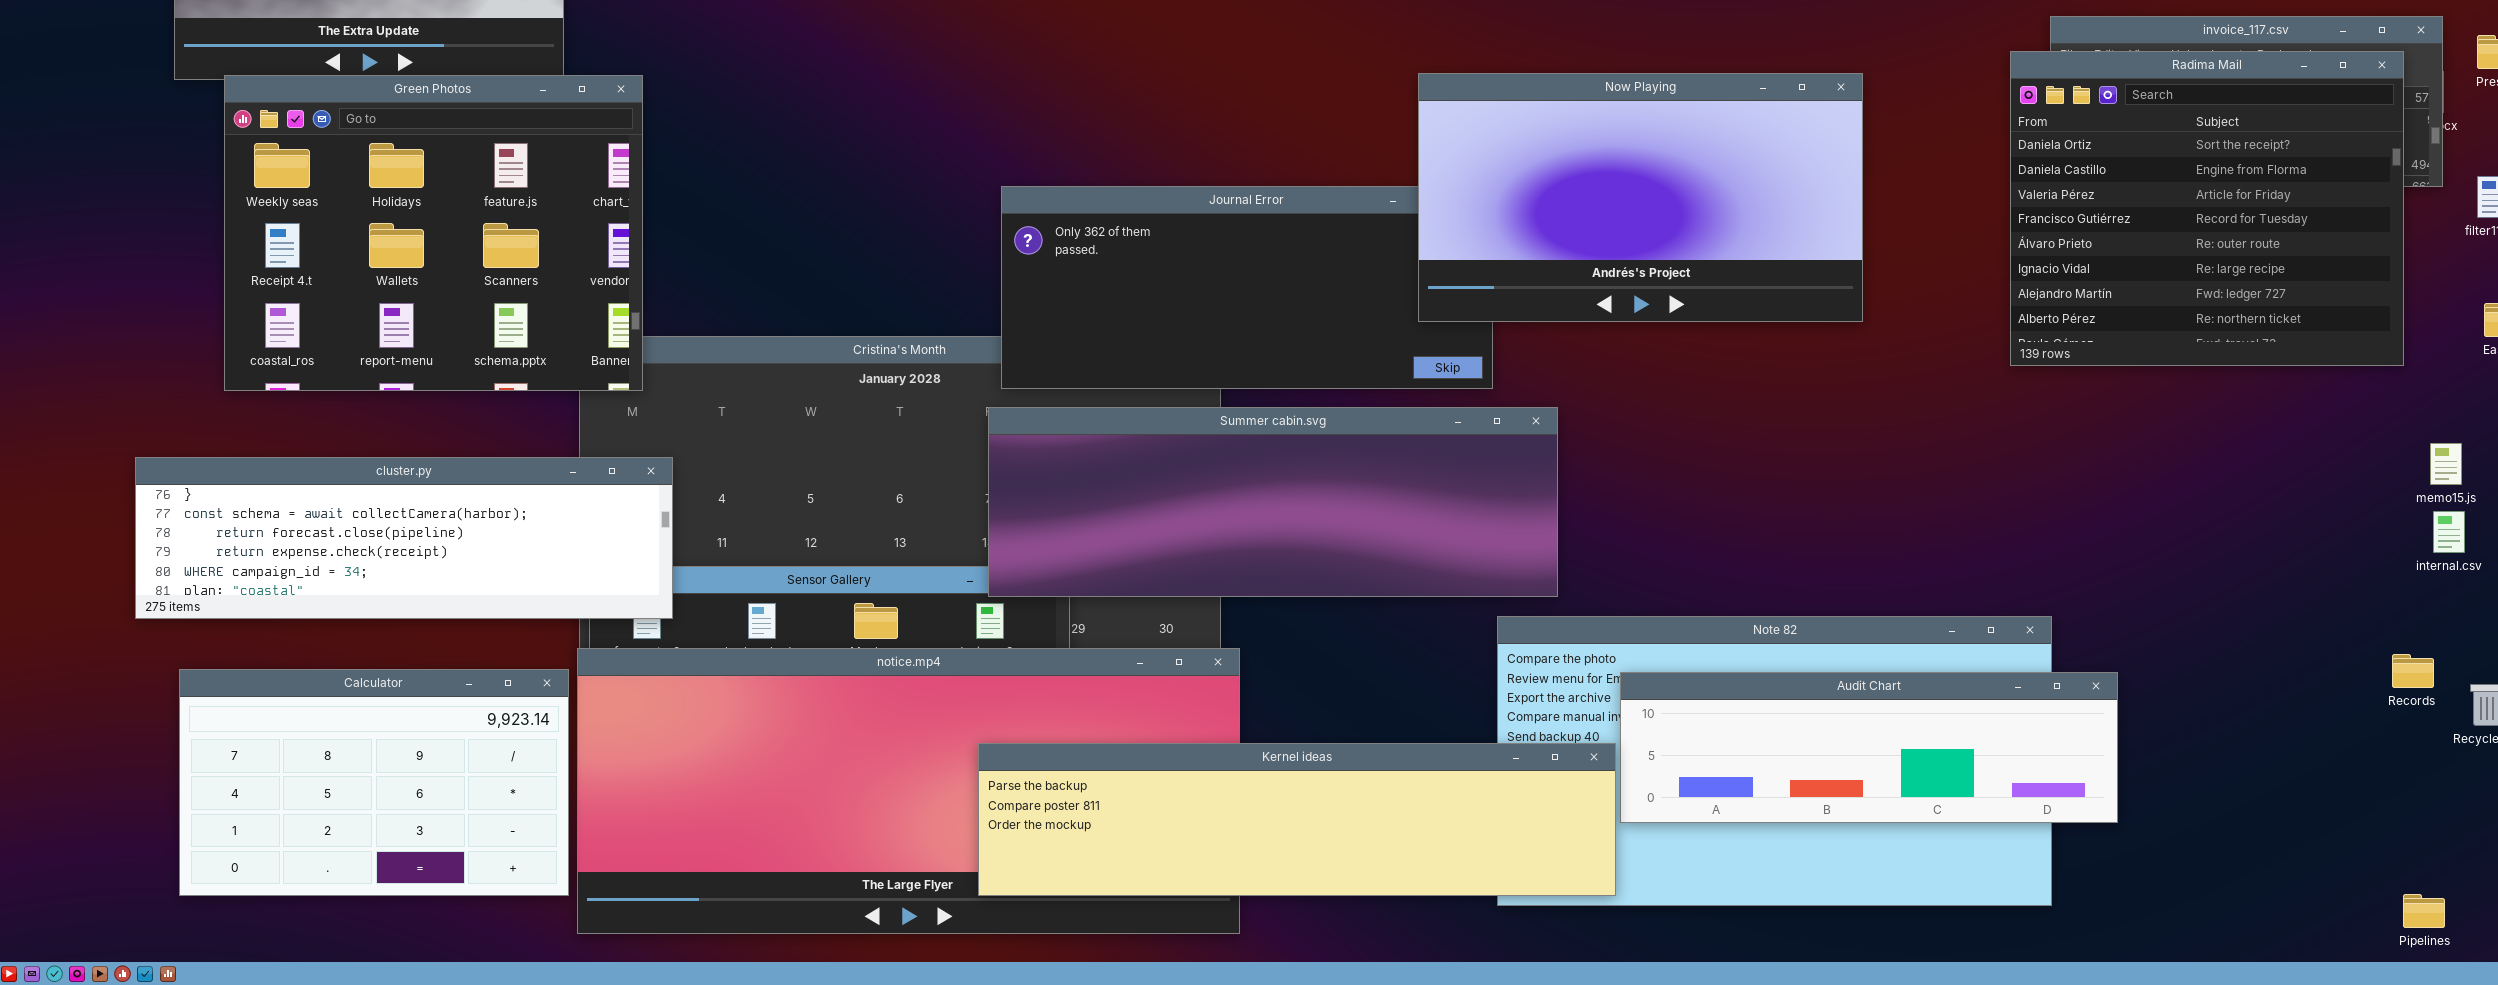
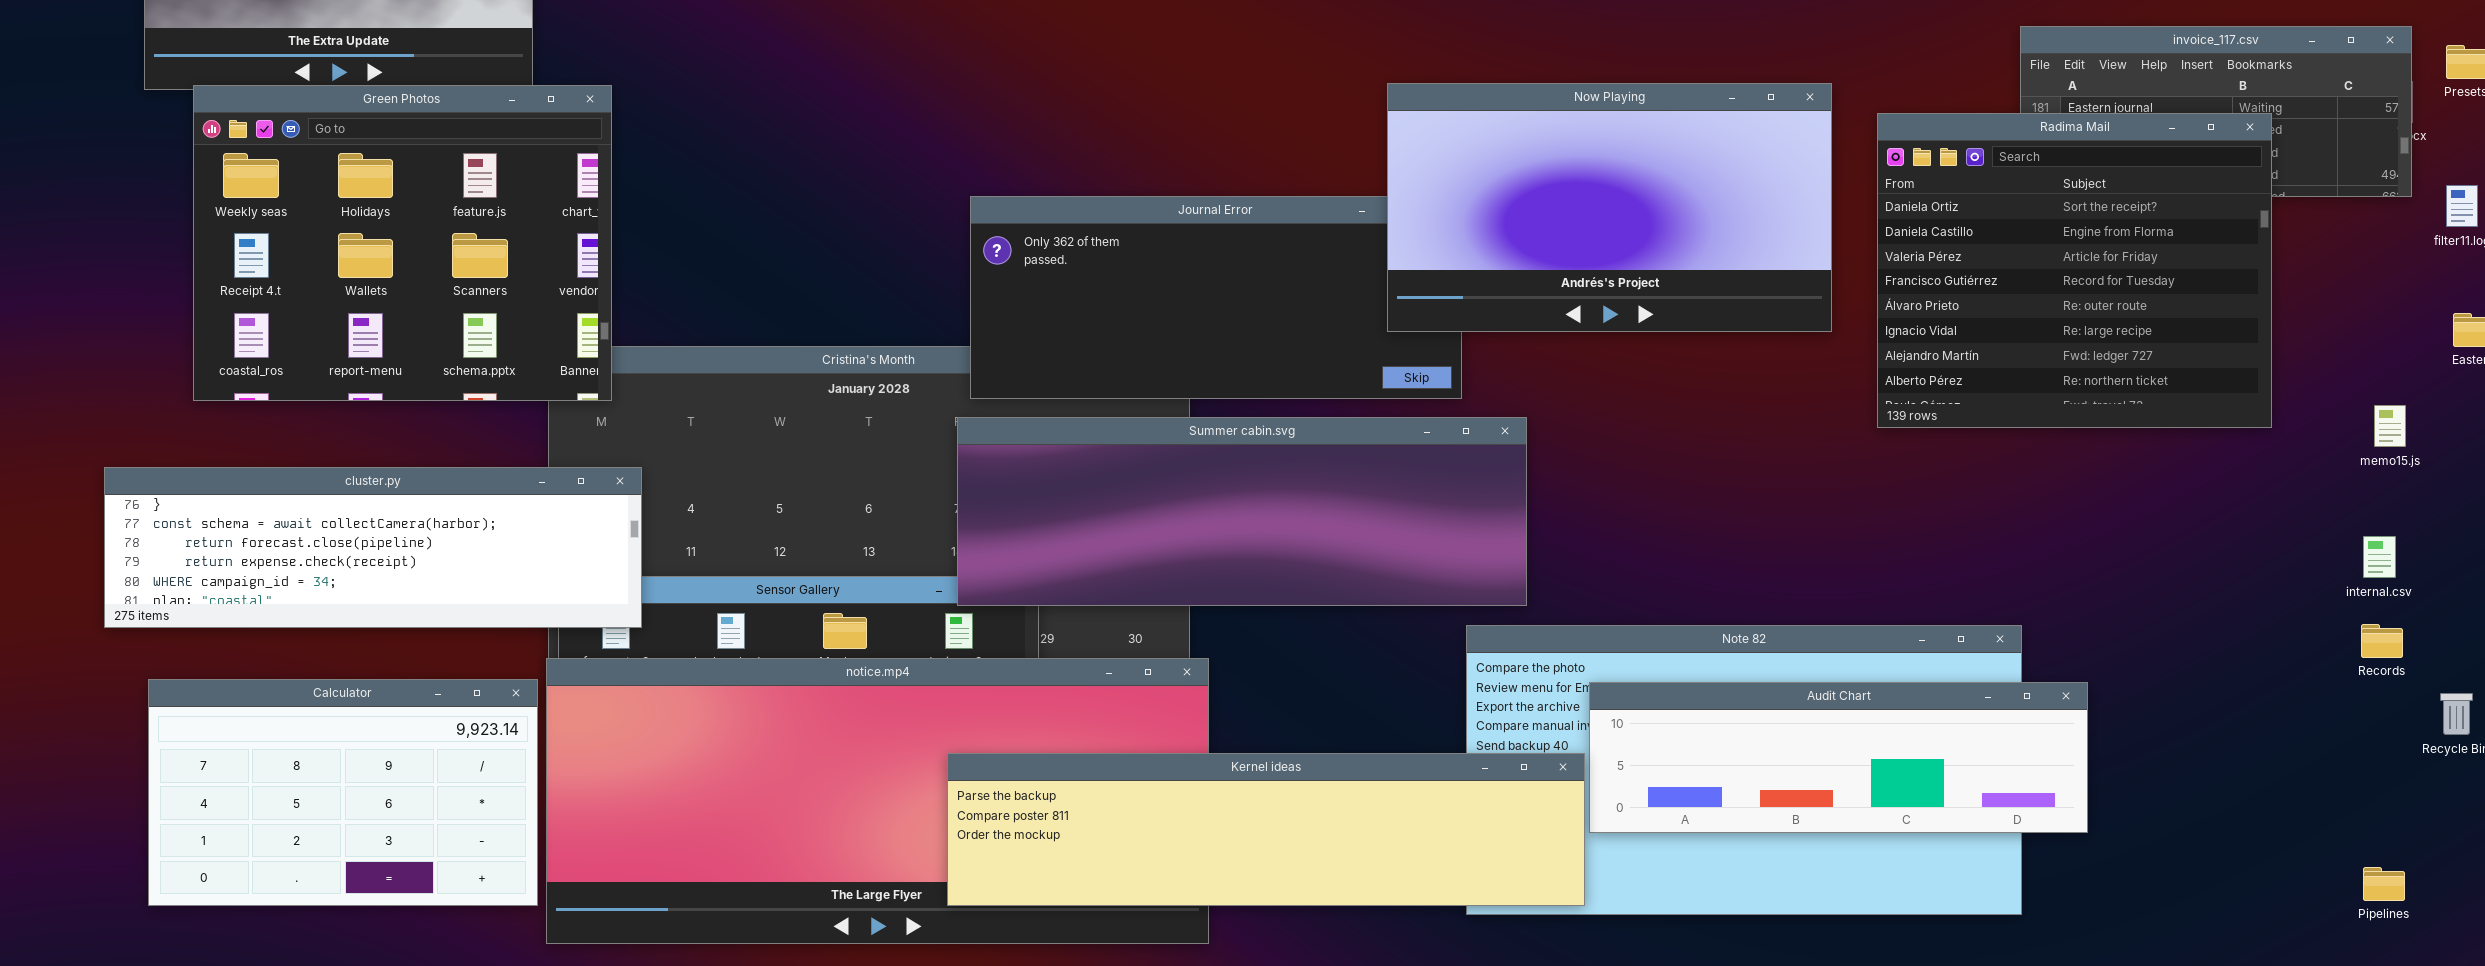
Radima Mail: [2010,51,2404,366] -> [1877,113,2272,428], moved
memo15.js: [2430,443,2462,485] -> [2374,405,2406,447], moved
internal.csv: [2433,511,2465,553] -> [2363,536,2396,578], moved
Records: [2392,654,2434,688] -> [2361,624,2403,658], moved
Pipelines: [2403,894,2445,928] -> [2363,867,2405,901], moved

